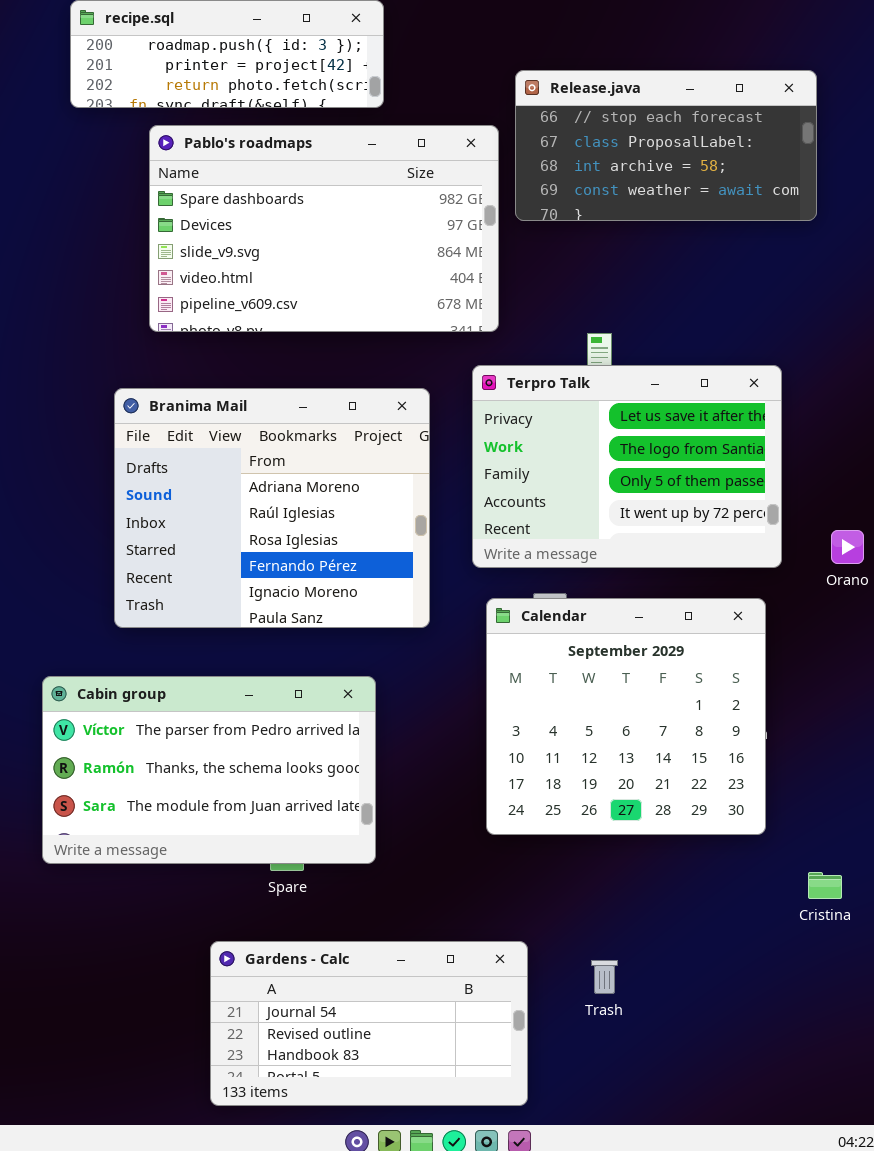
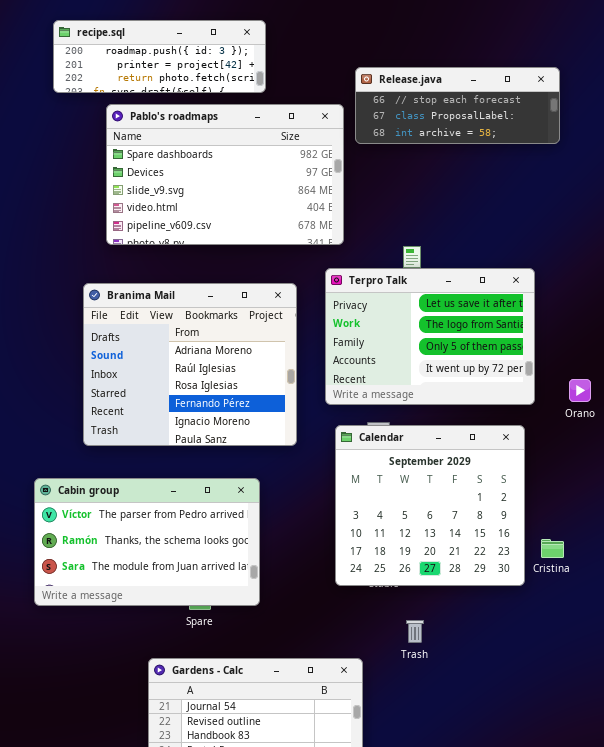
Release.java: [515,70,817,221] -> [355,67,560,144], resized
Cristina: [808,872,842,899] -> [541,539,564,558], moved
Trash: [591,960,618,994] -> [406,620,424,643], moved

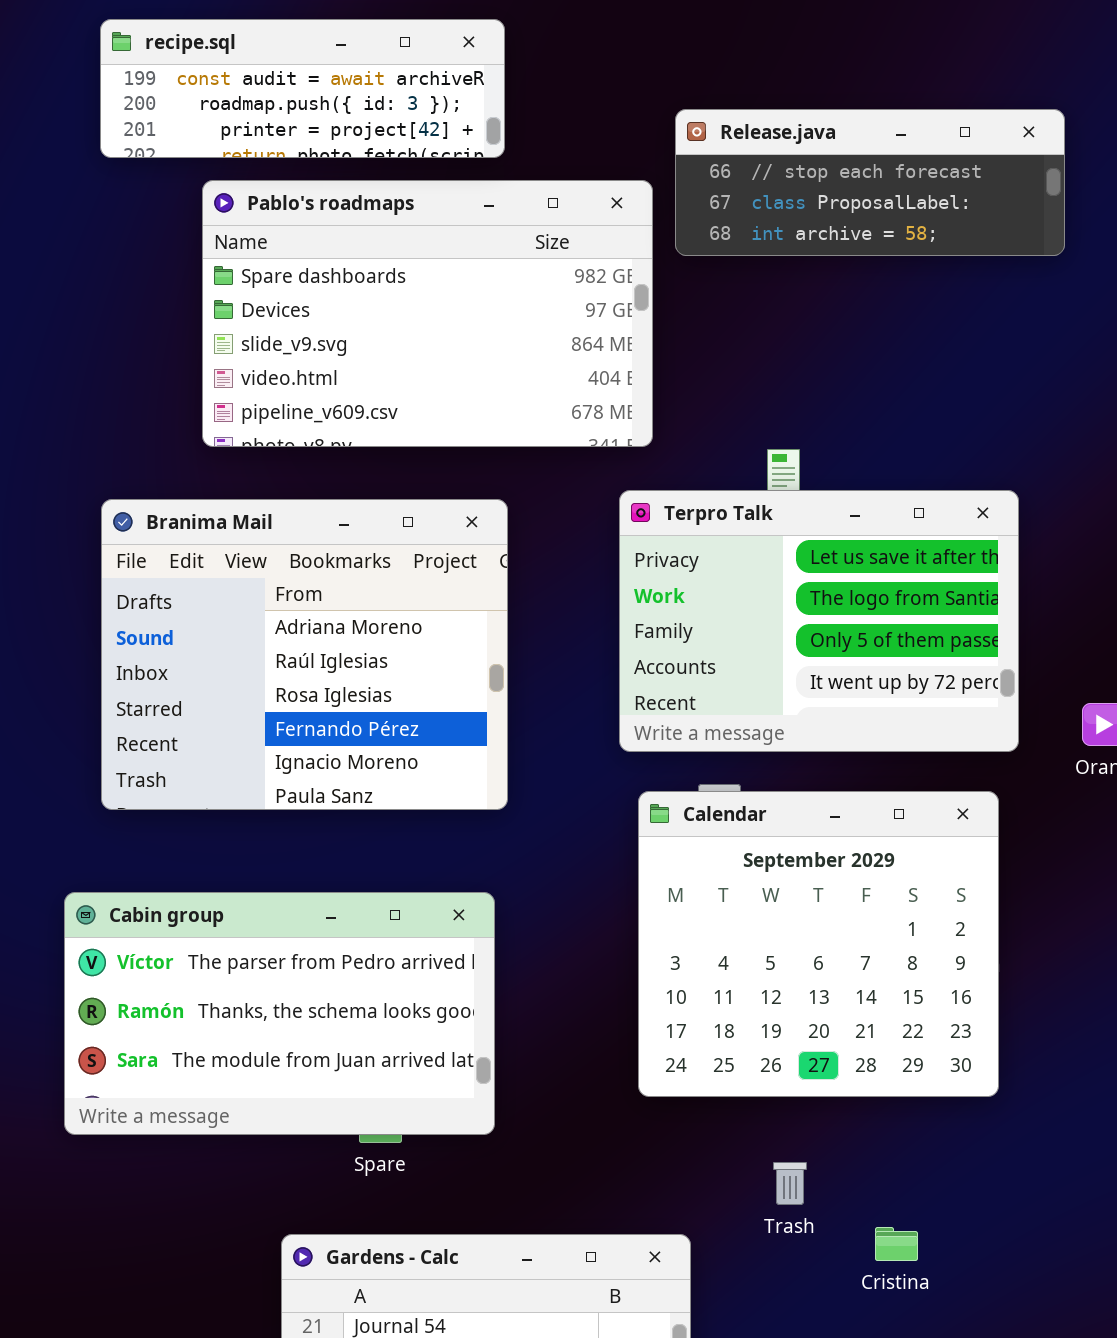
recipe.sql: [53,20,266,93] -> [100,19,505,158], scrolled up 1 row
Branima Mail: [83,283,297,446] -> [101,499,508,810], moved
Cristina: [541,539,564,558] -> [875,1227,918,1261], moved

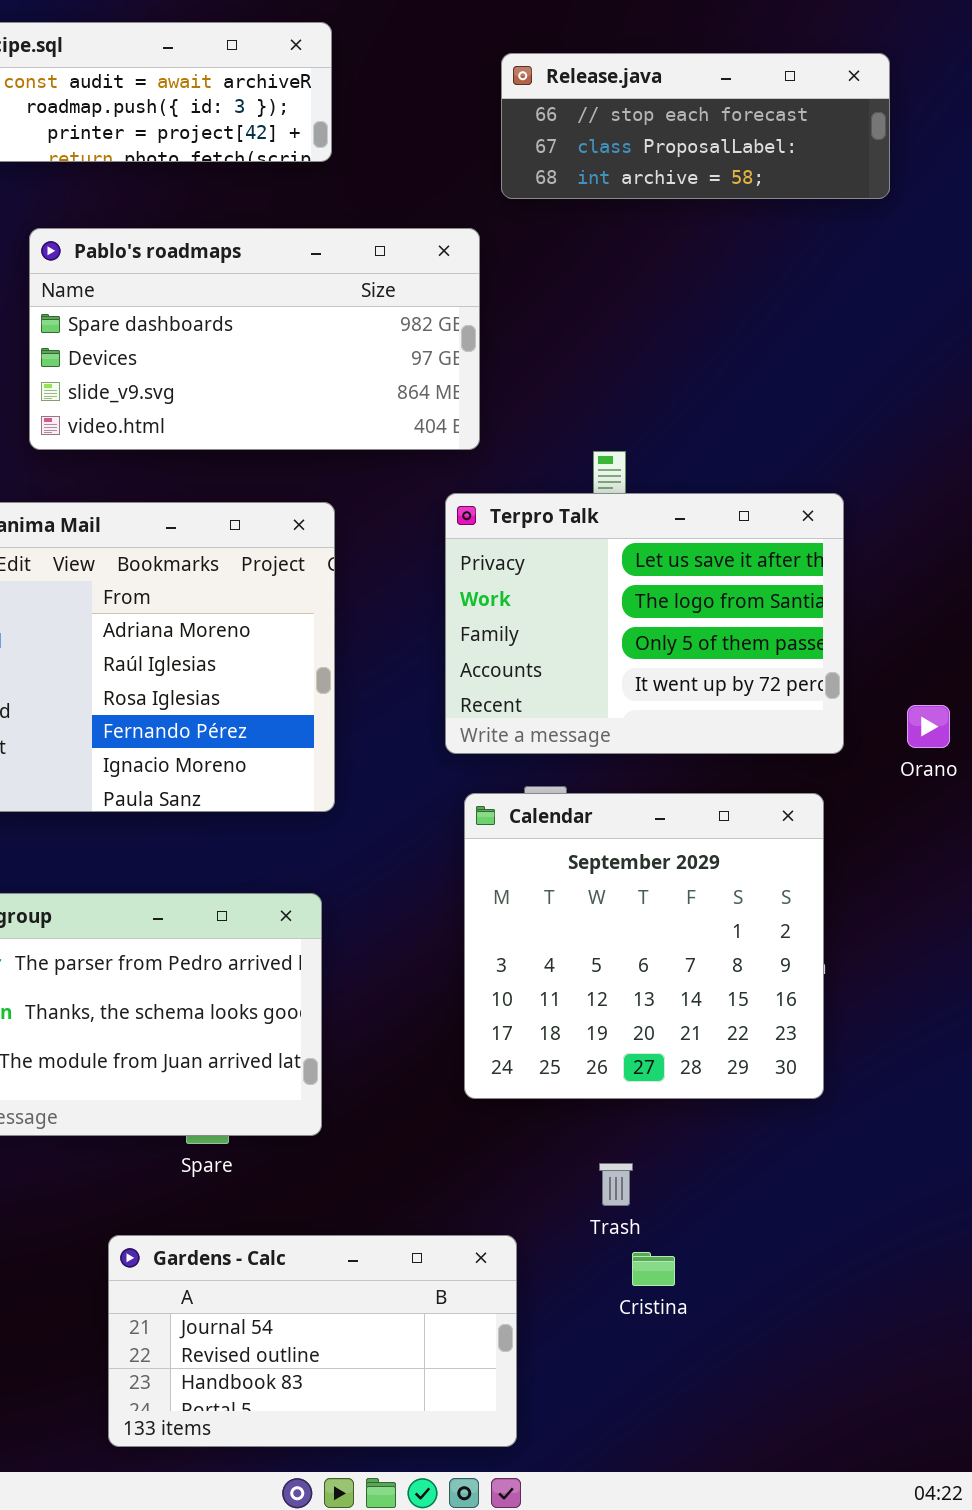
Release.java: [675,109,1065,256] -> [501,53,890,199], moved
Pablo's roadmaps: [202,180,653,447] -> [29,228,480,450], resized
Cristina: [875,1227,918,1261] -> [632,1252,675,1286], moved

